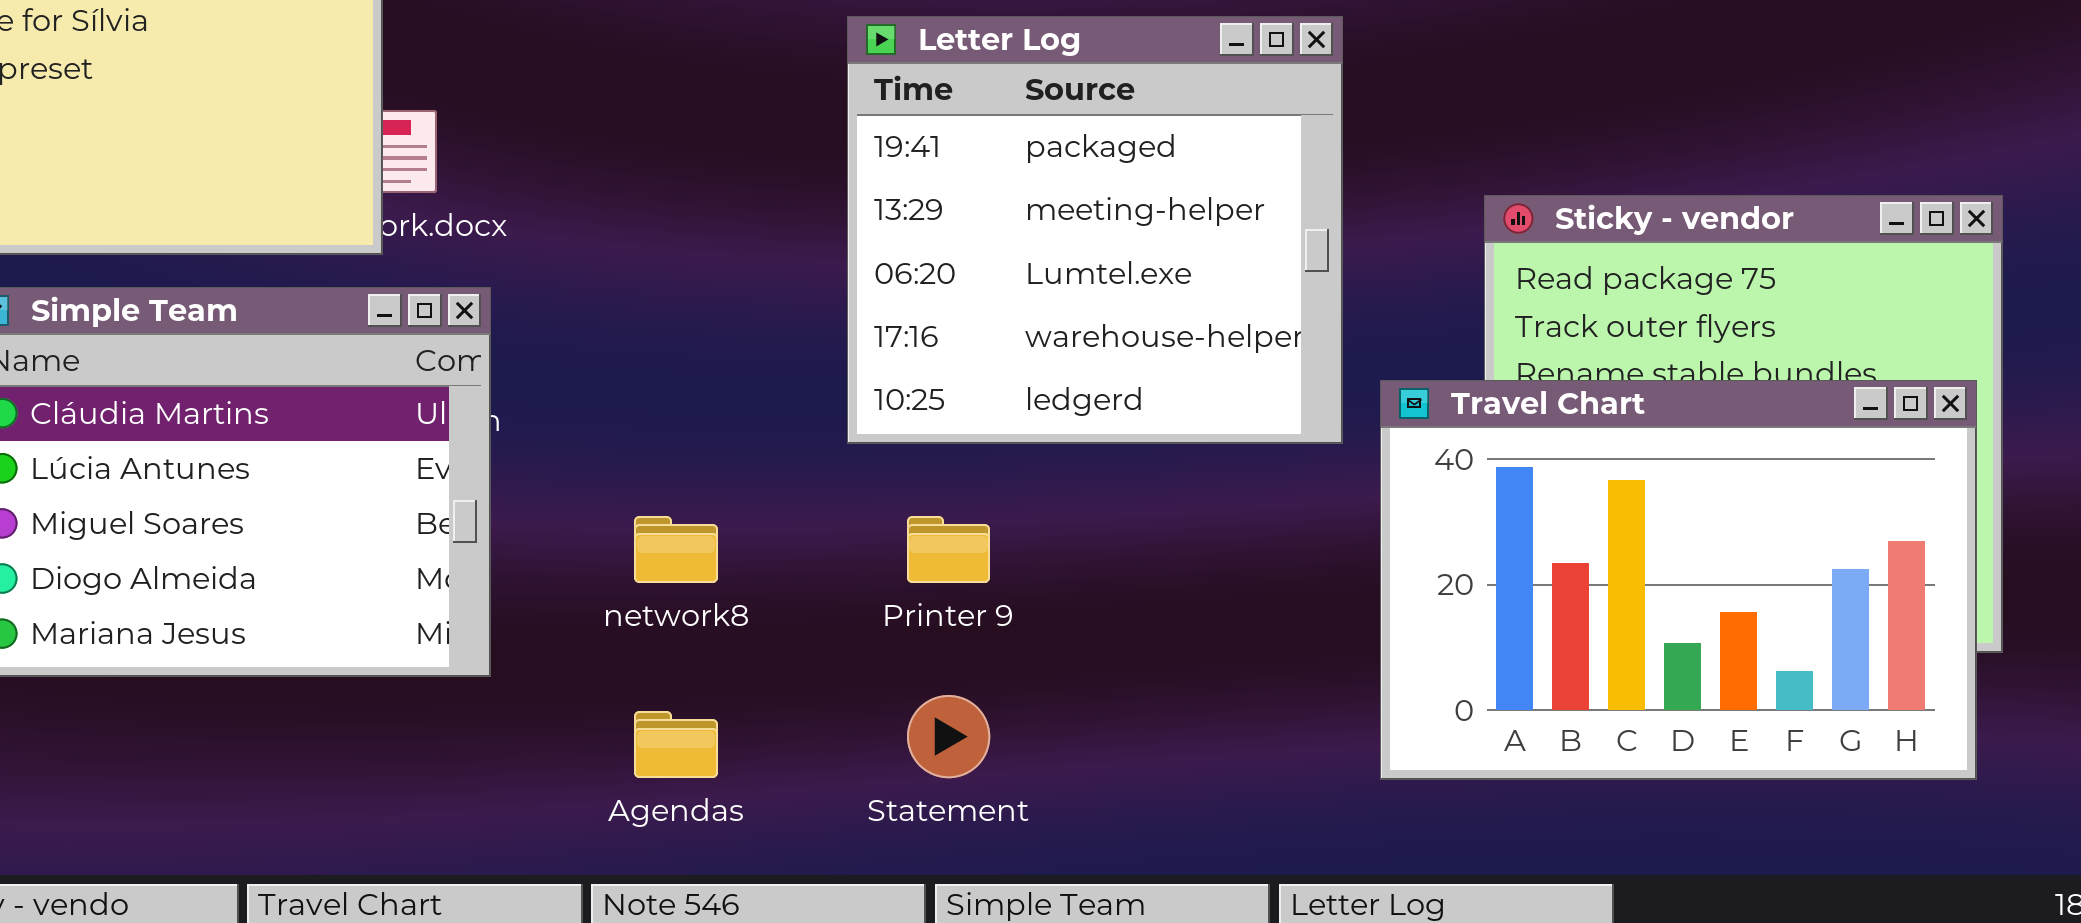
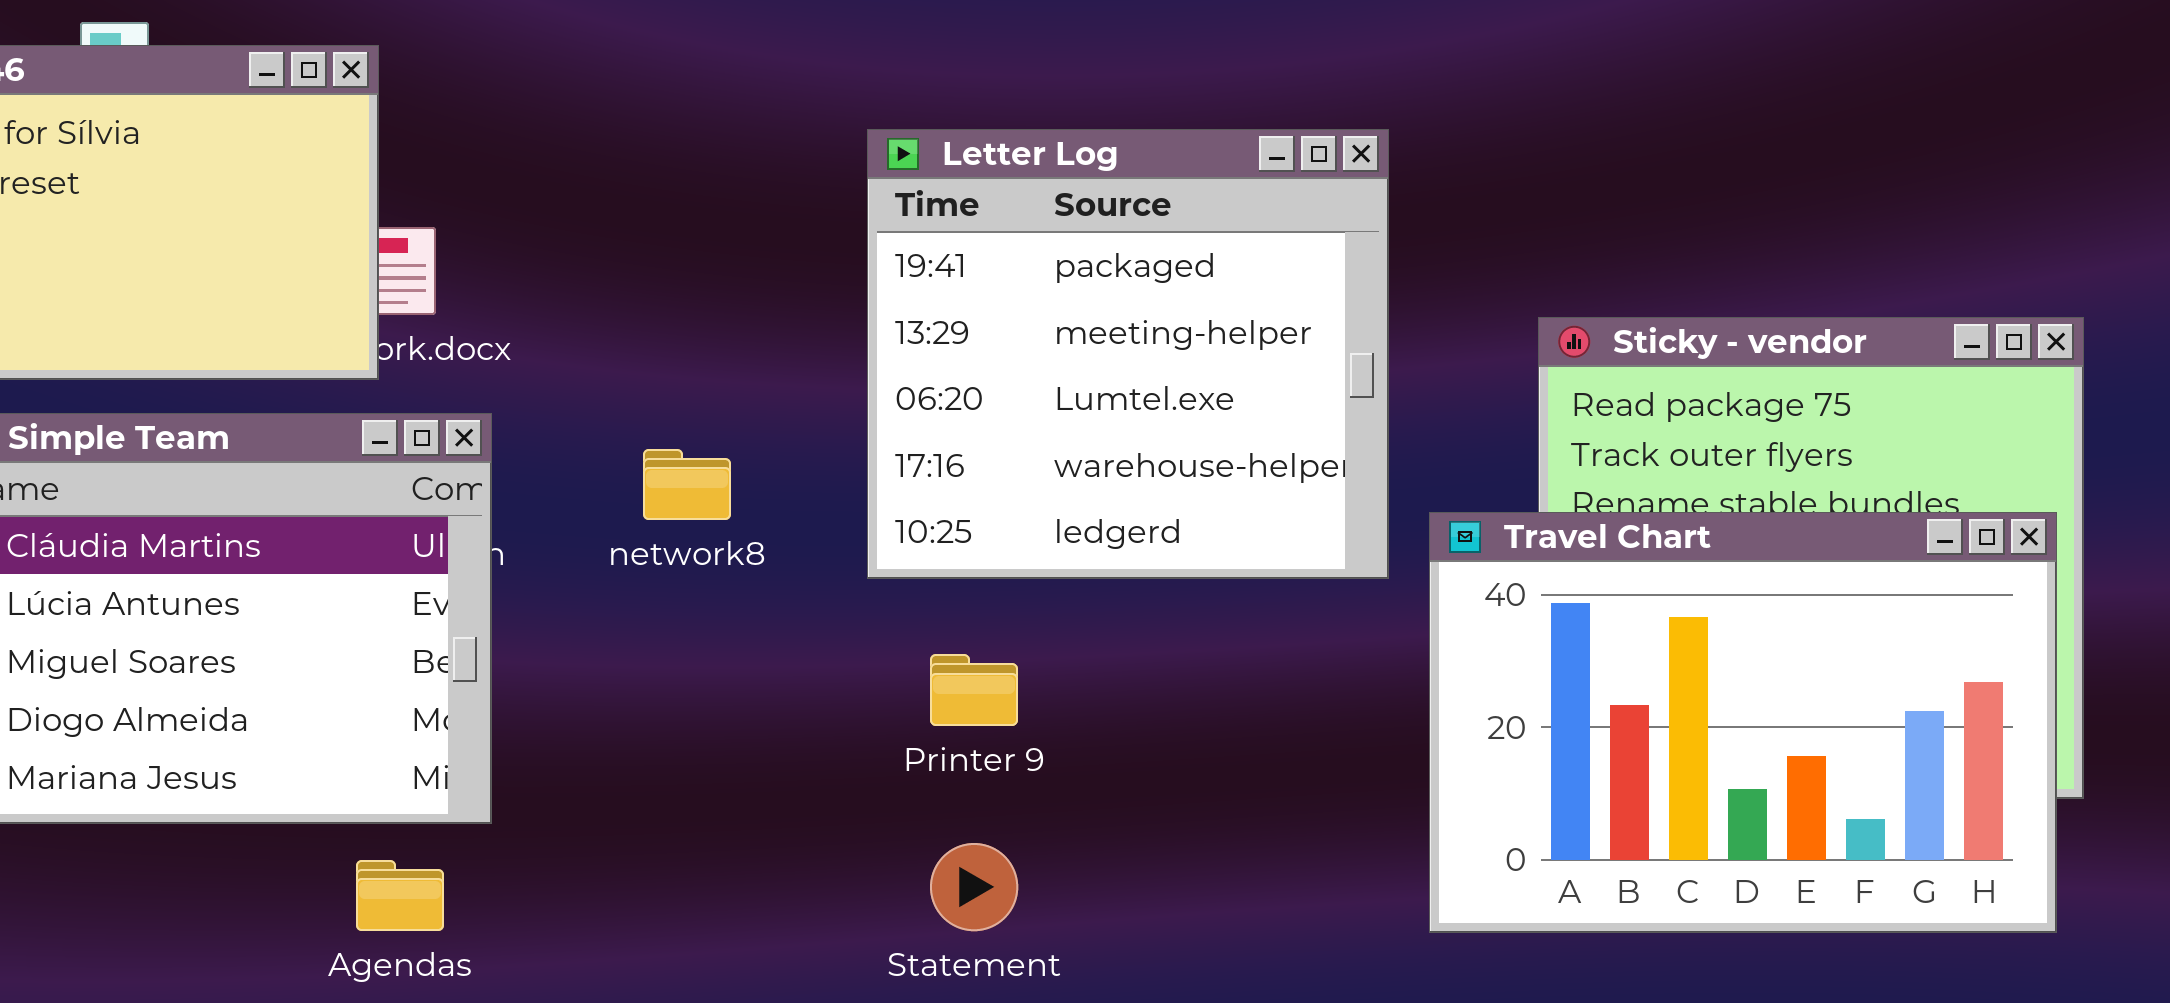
network8: [634,516,718,583] -> [643,449,731,520], moved
Agendas: [634,711,718,778] -> [356,860,444,931], moved

